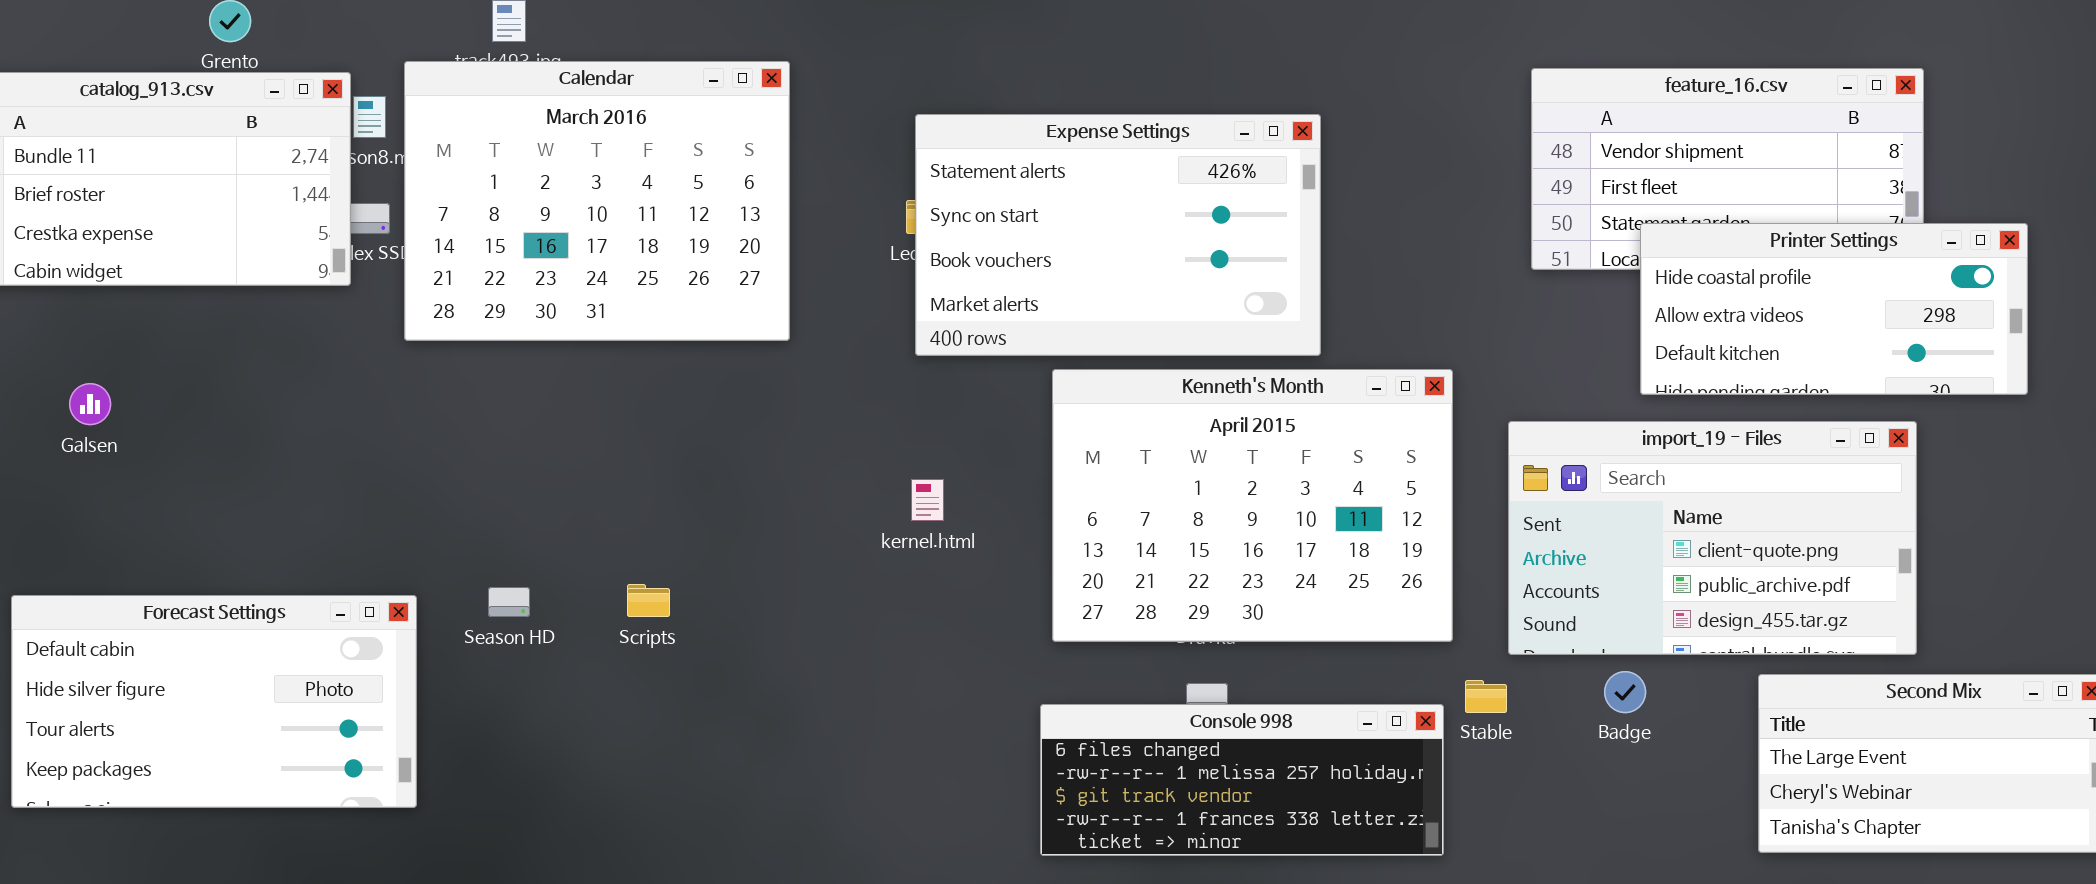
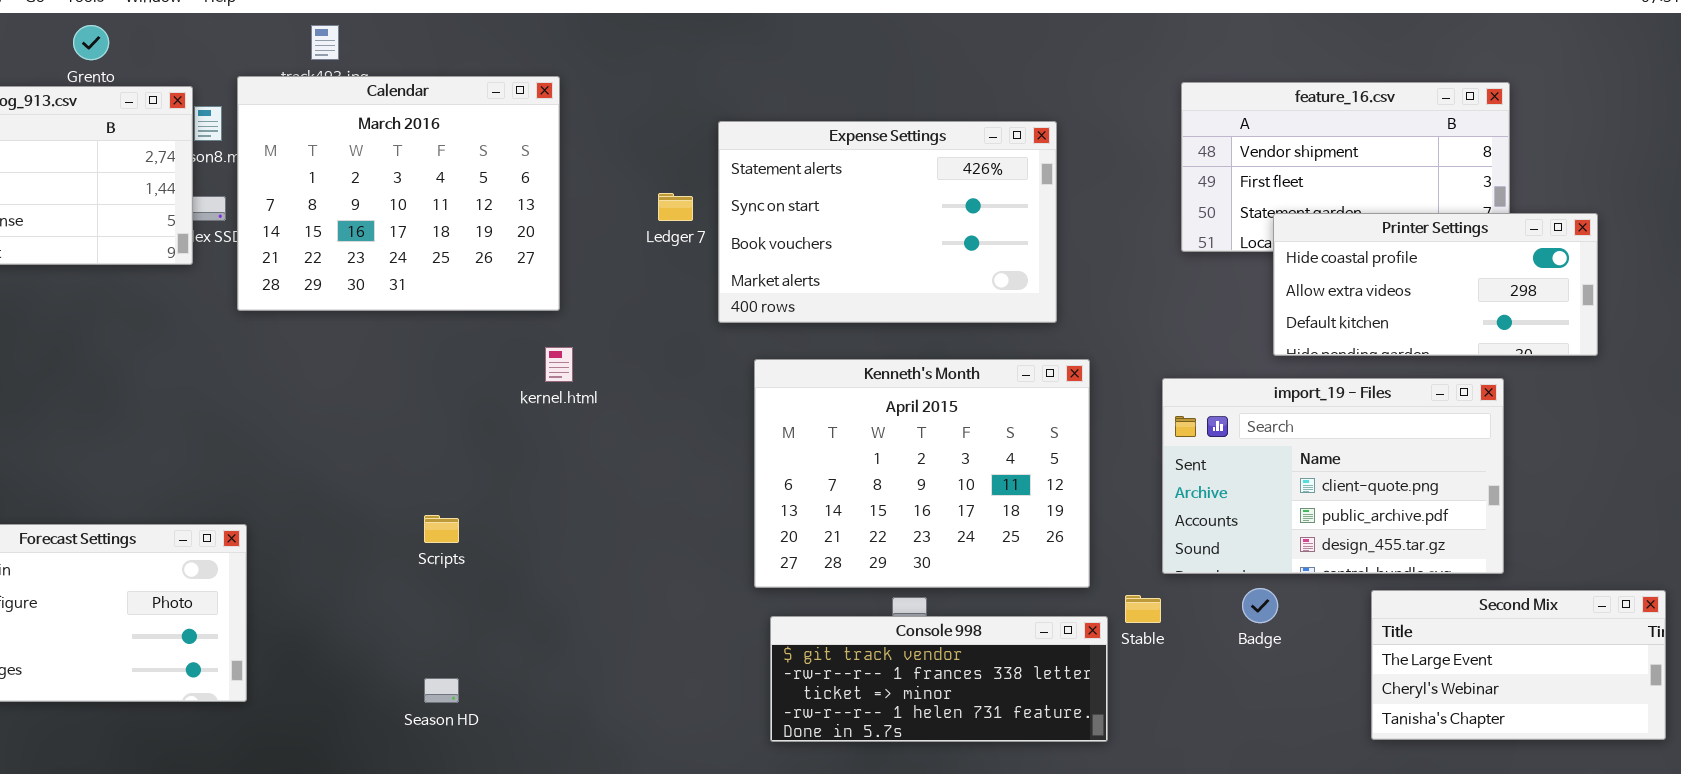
Expense Settings: [915,114,1321,356] -> [718,121,1057,323], moved
Kenneth's Month: [1052,369,1453,642] -> [754,359,1090,588], moved
kernel.html: [911,479,944,521] -> [545,347,573,382], moved
Season HD: [488,587,530,617] -> [424,678,459,703], moved
Console 998: [1040,704,1444,856] -> [770,616,1108,742], scrolled down 2 rows

